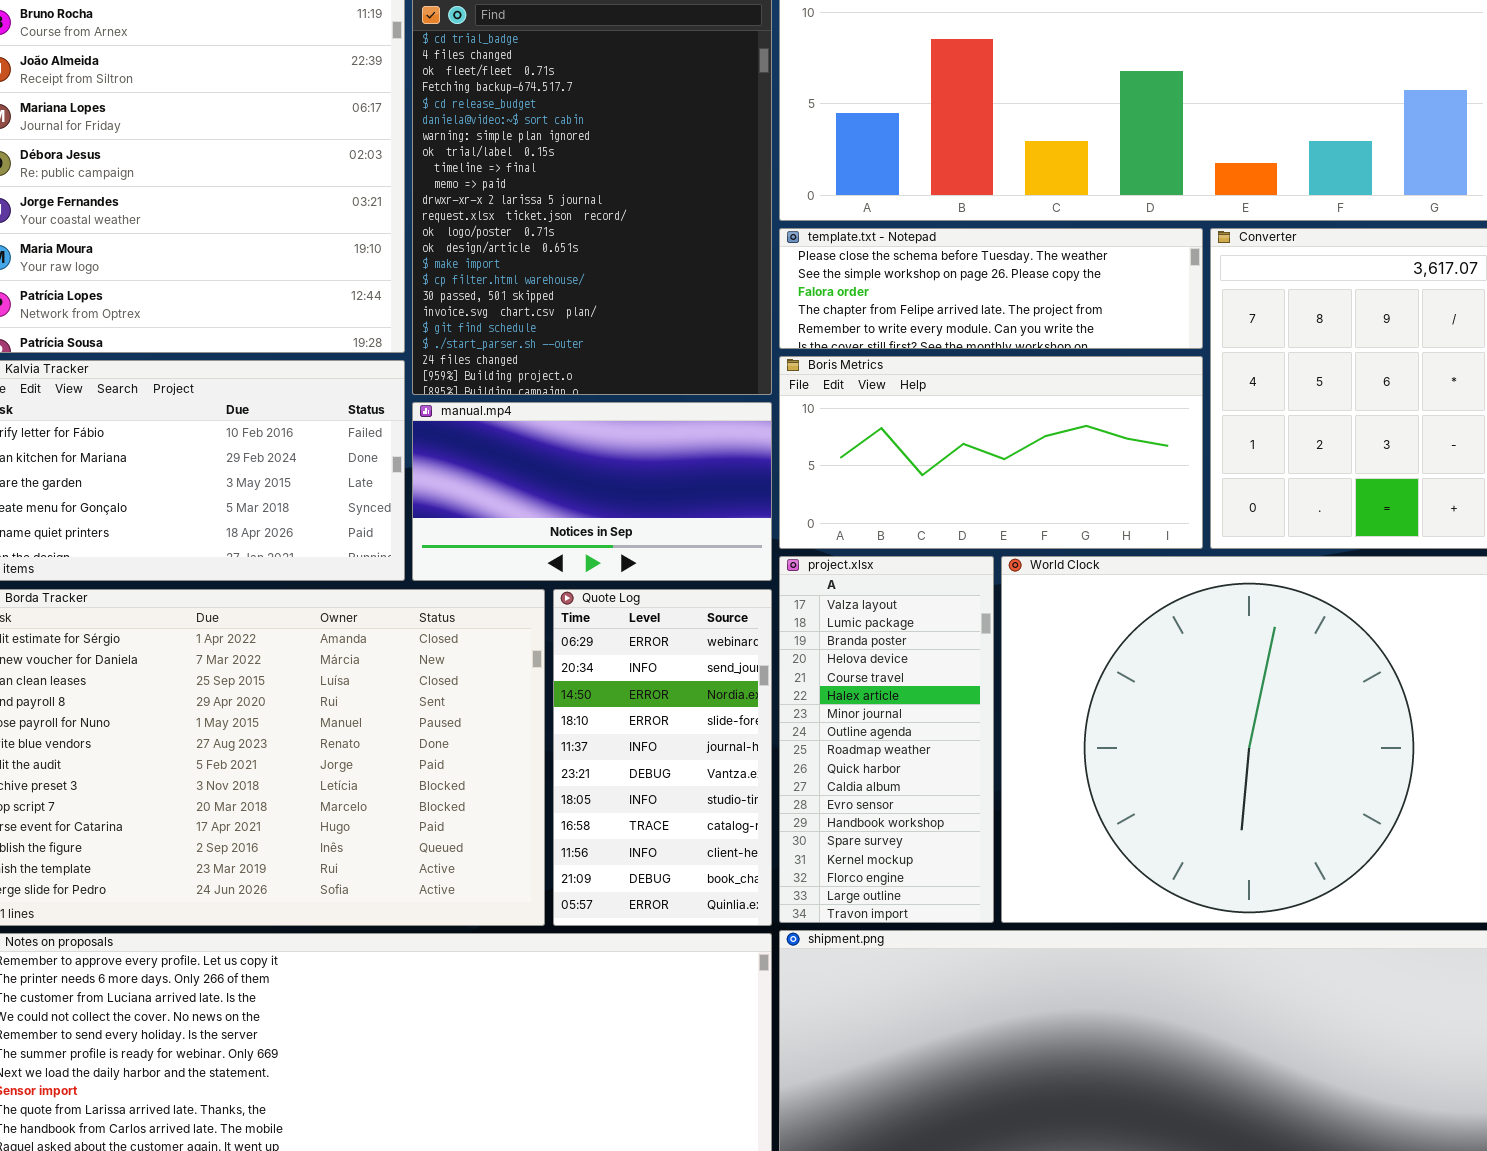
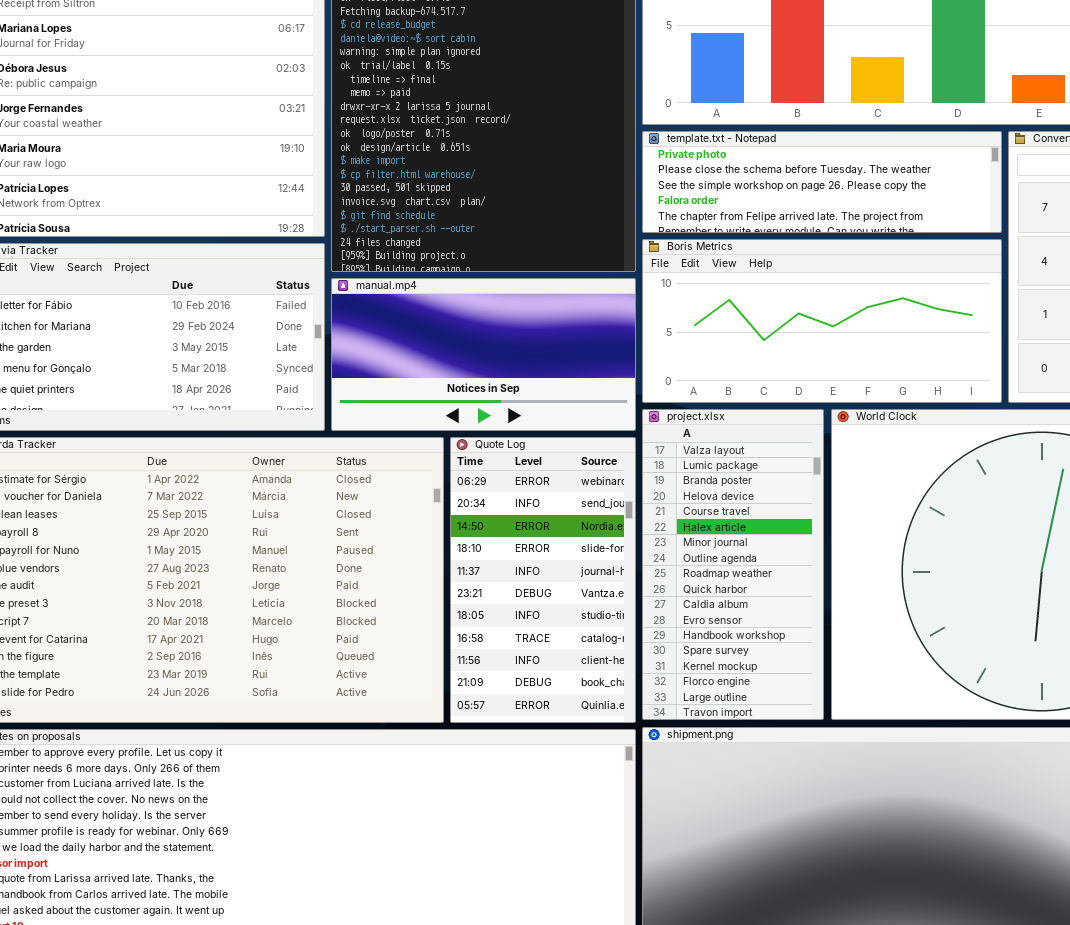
template.txt - Notepad: [779,228,1203,349] -> [642,131,1002,233], scrolled up 1 row

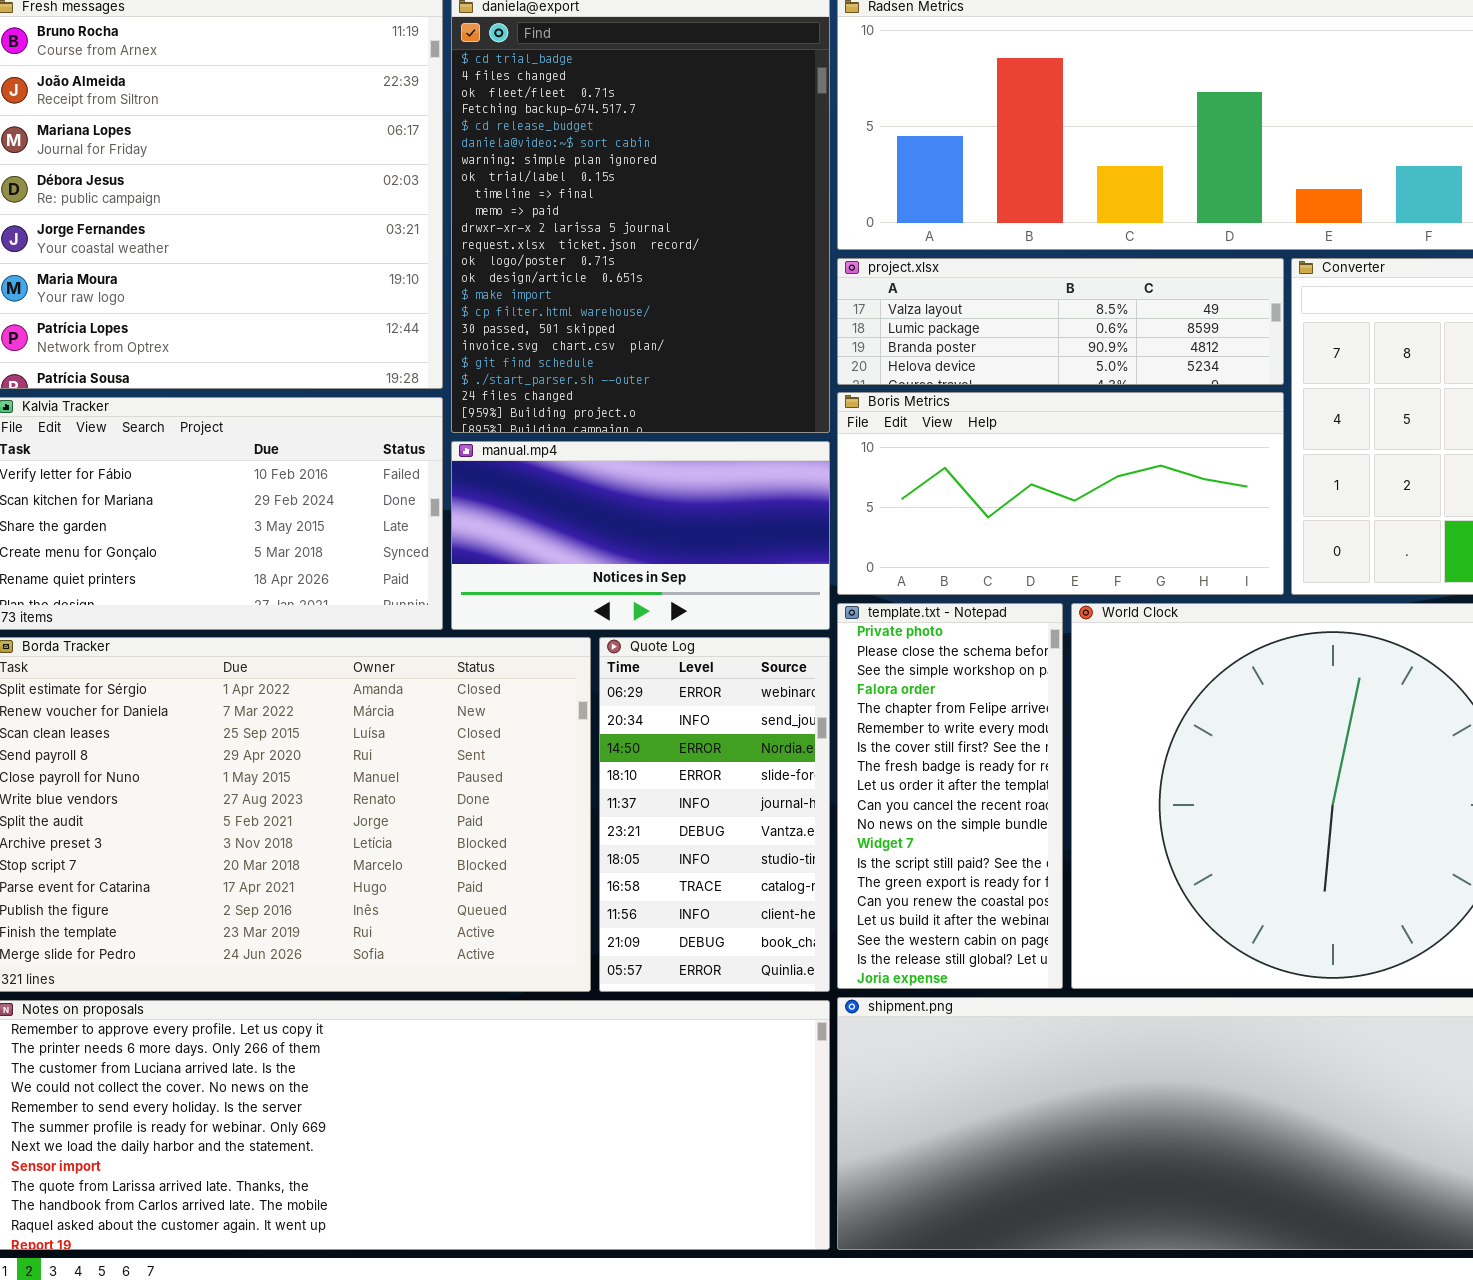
template.txt - Notepad: [642,131,1002,233] -> [837,603,1063,989], moved, resized
project.xlsx: [642,409,824,720] -> [837,258,1284,385], moved, resized

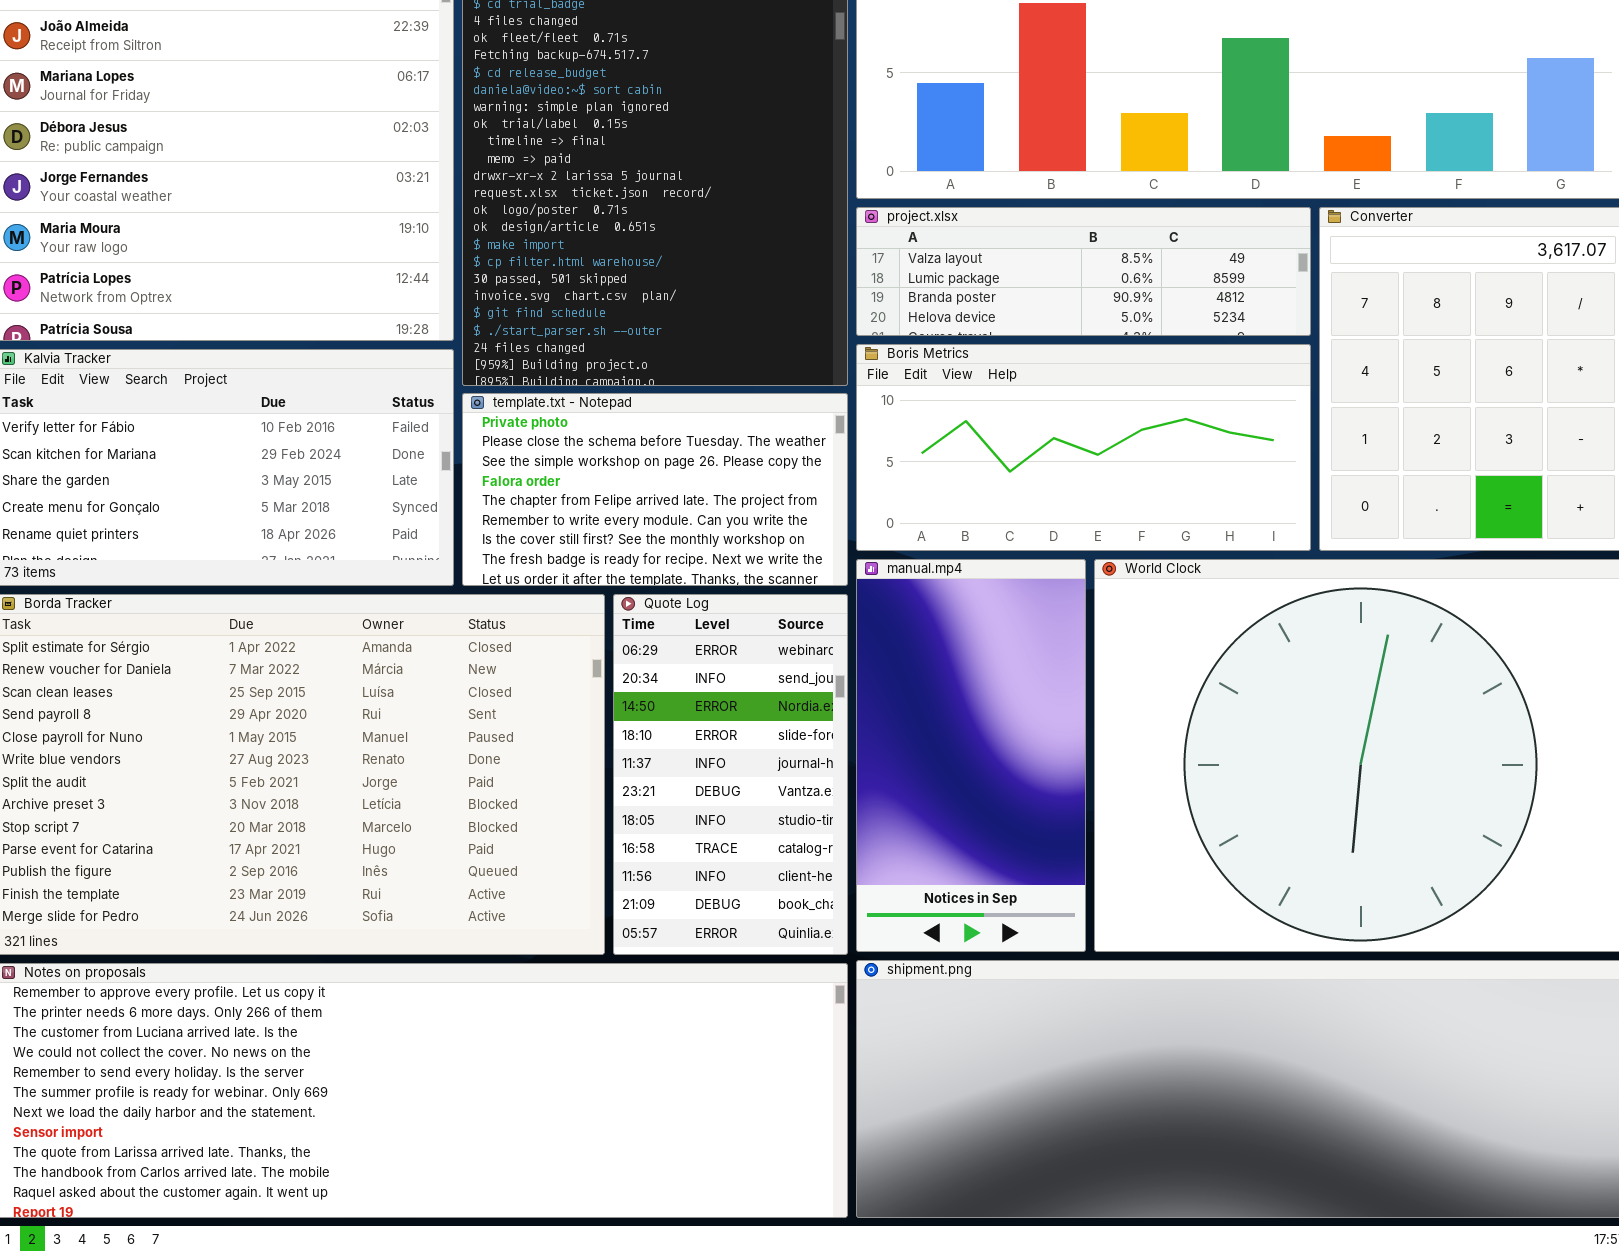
manual.mp4: [451,441,830,630] -> [856,559,1086,952], moved, resized
template.txt - Notepad: [837,603,1063,989] -> [462,393,848,586], moved, resized

